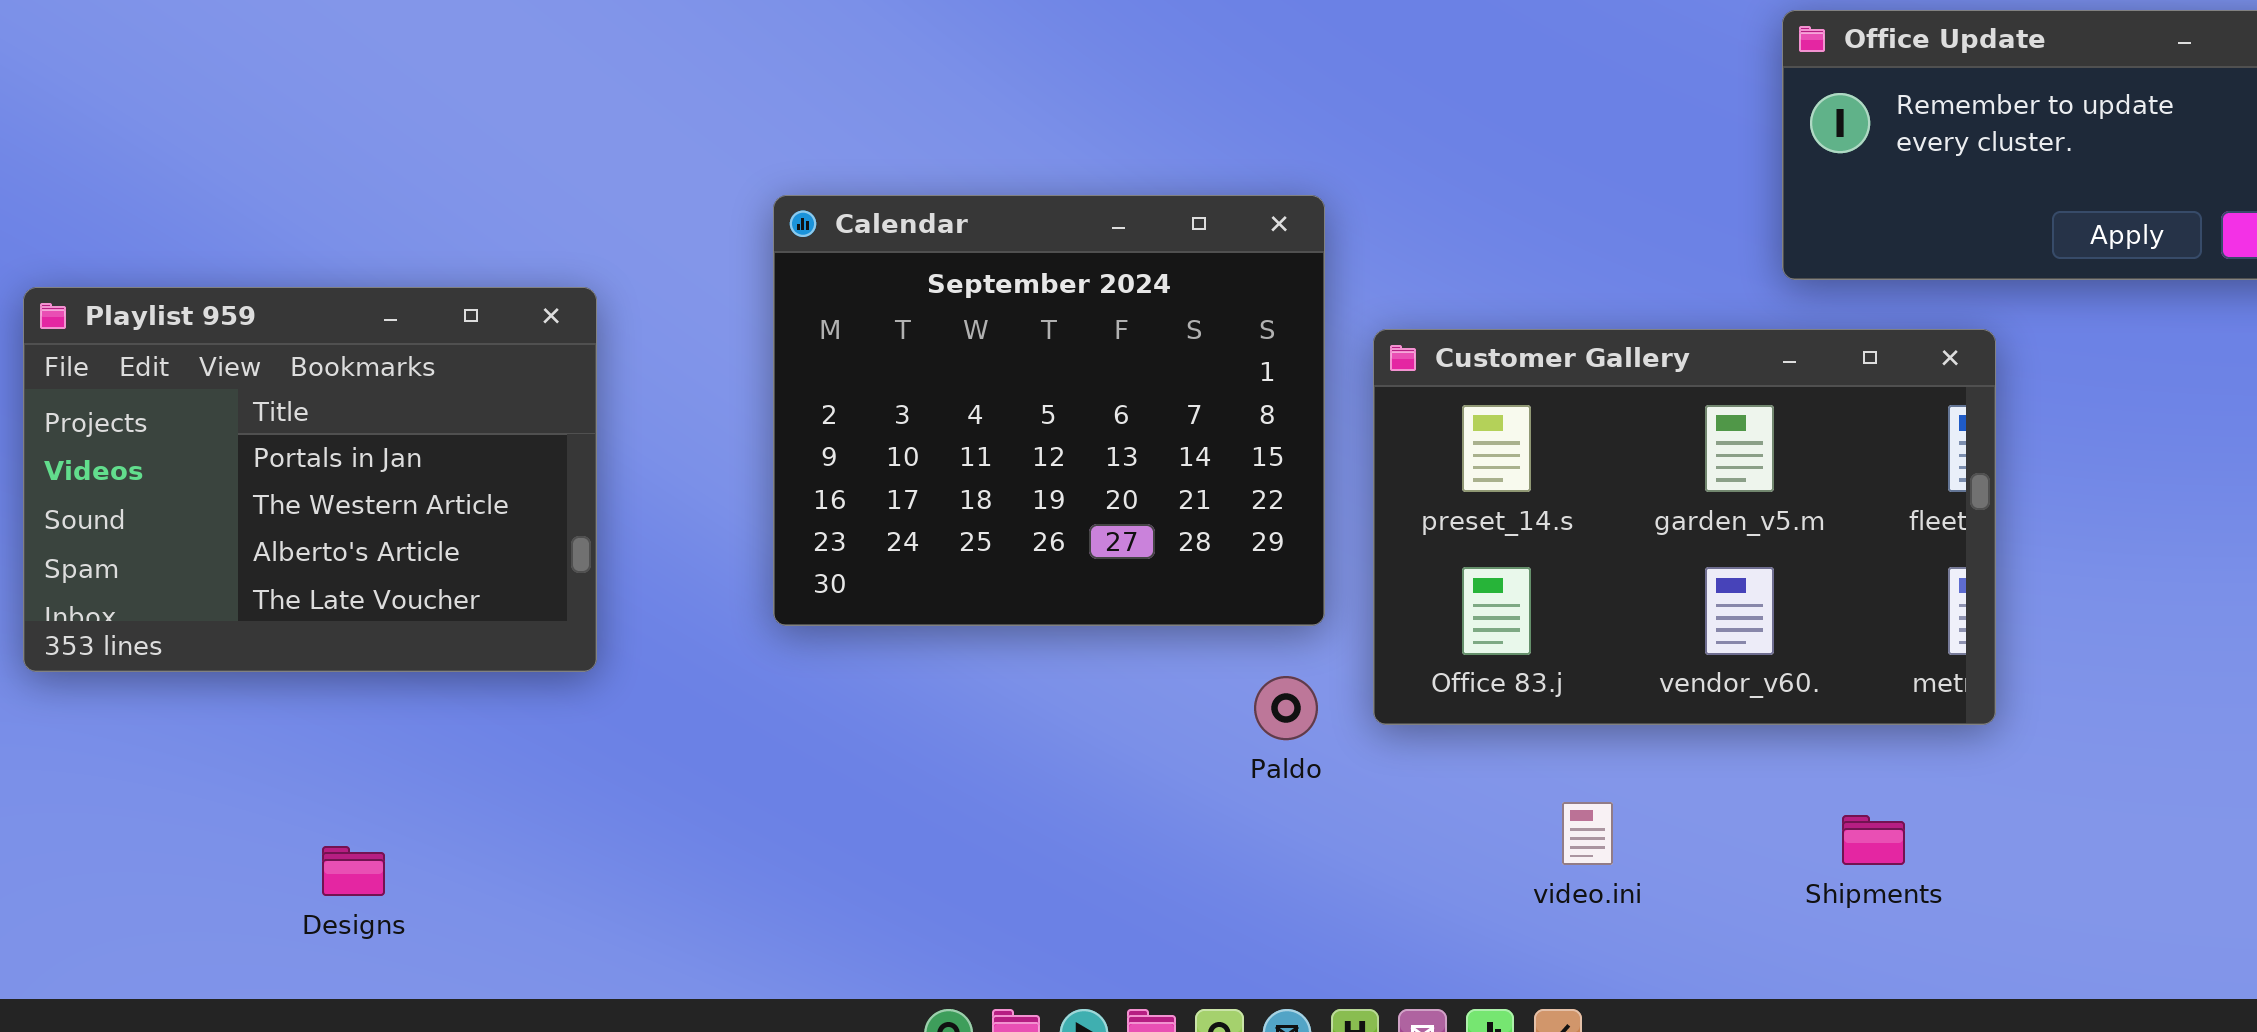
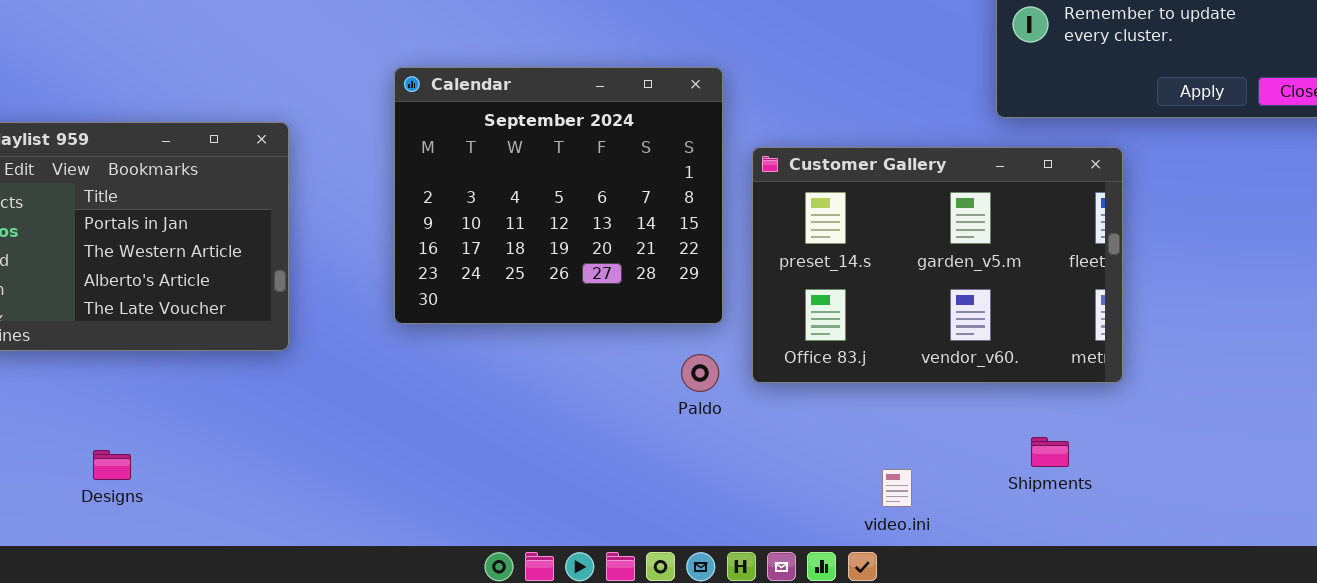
video.ini: [1562,802,1613,865] -> [882,469,912,507], moved
Designs: [322,846,385,896] -> [93,450,131,480], moved

